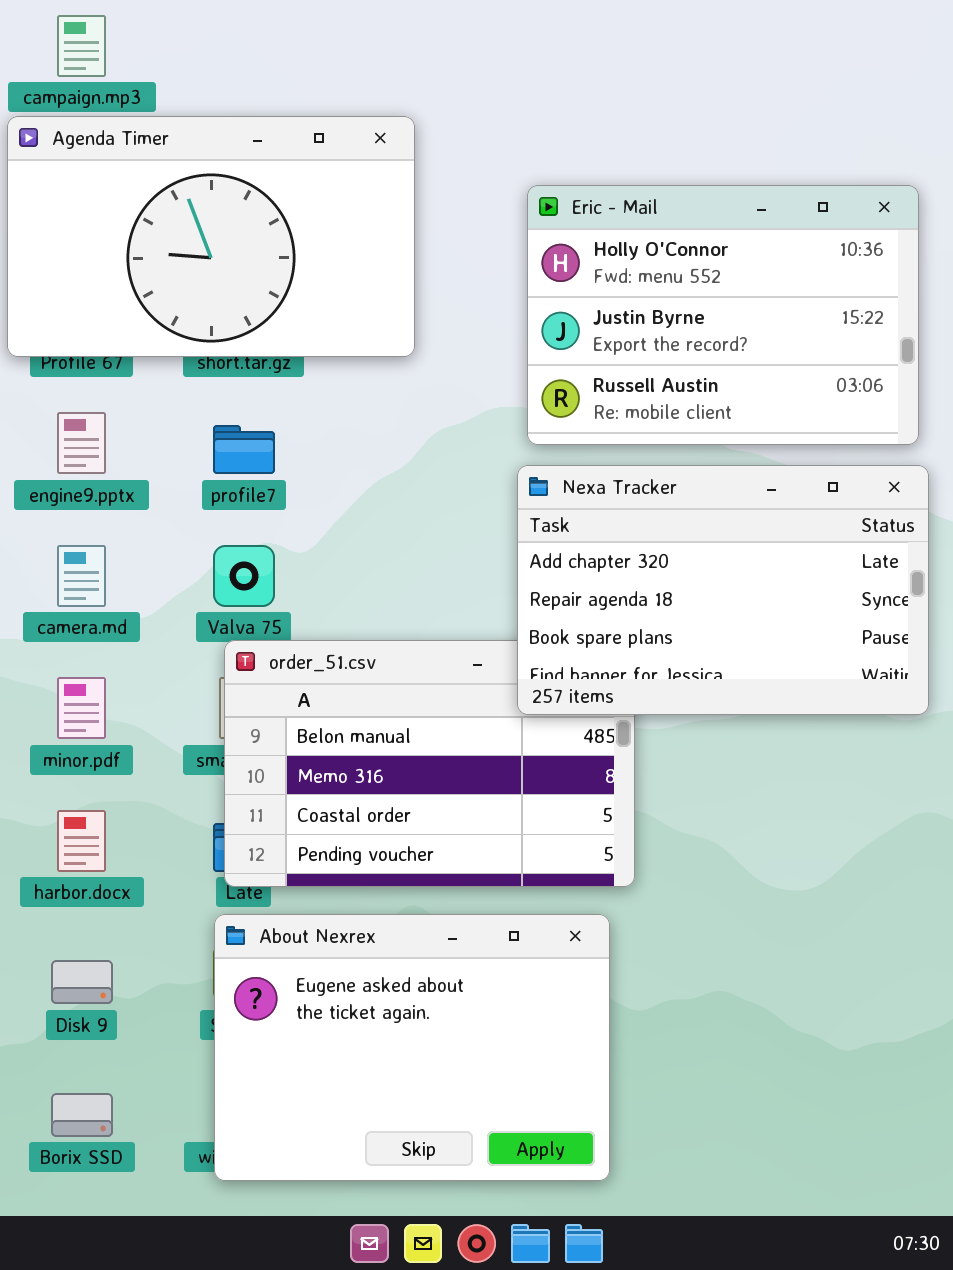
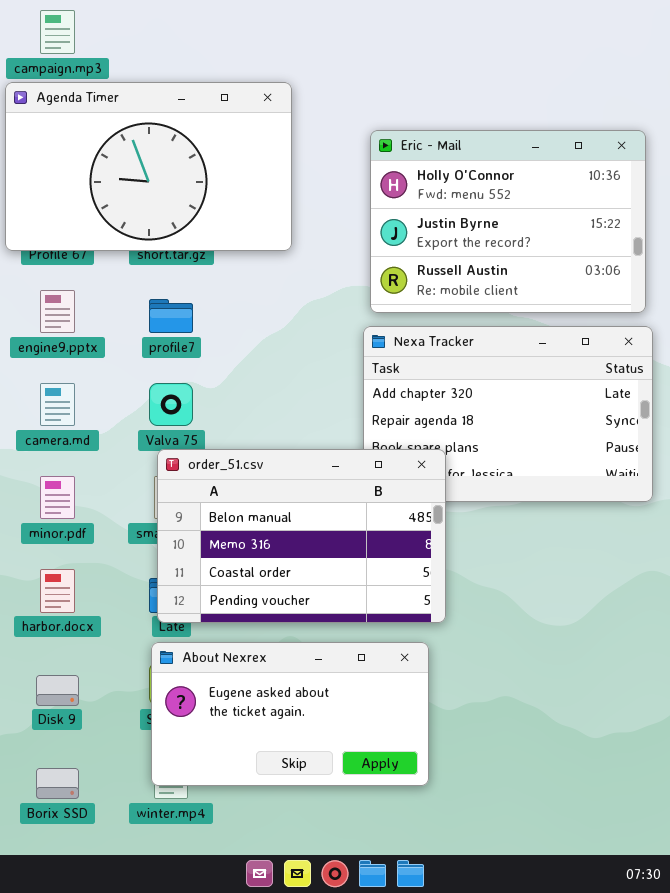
order_51.csv: [224,640,635,887] -> [157,449,446,623], raised
About Nexrex: [214,914,610,1181] -> [151,642,429,786], resized

